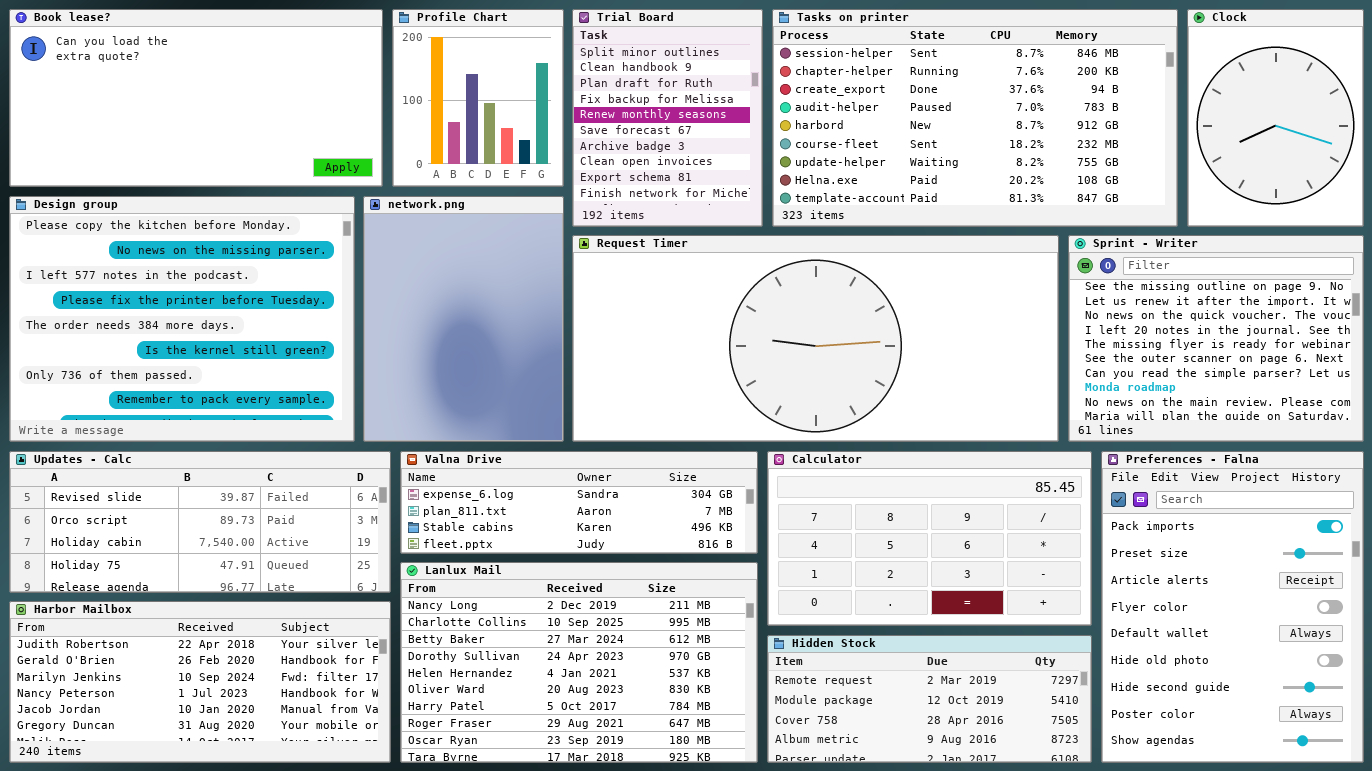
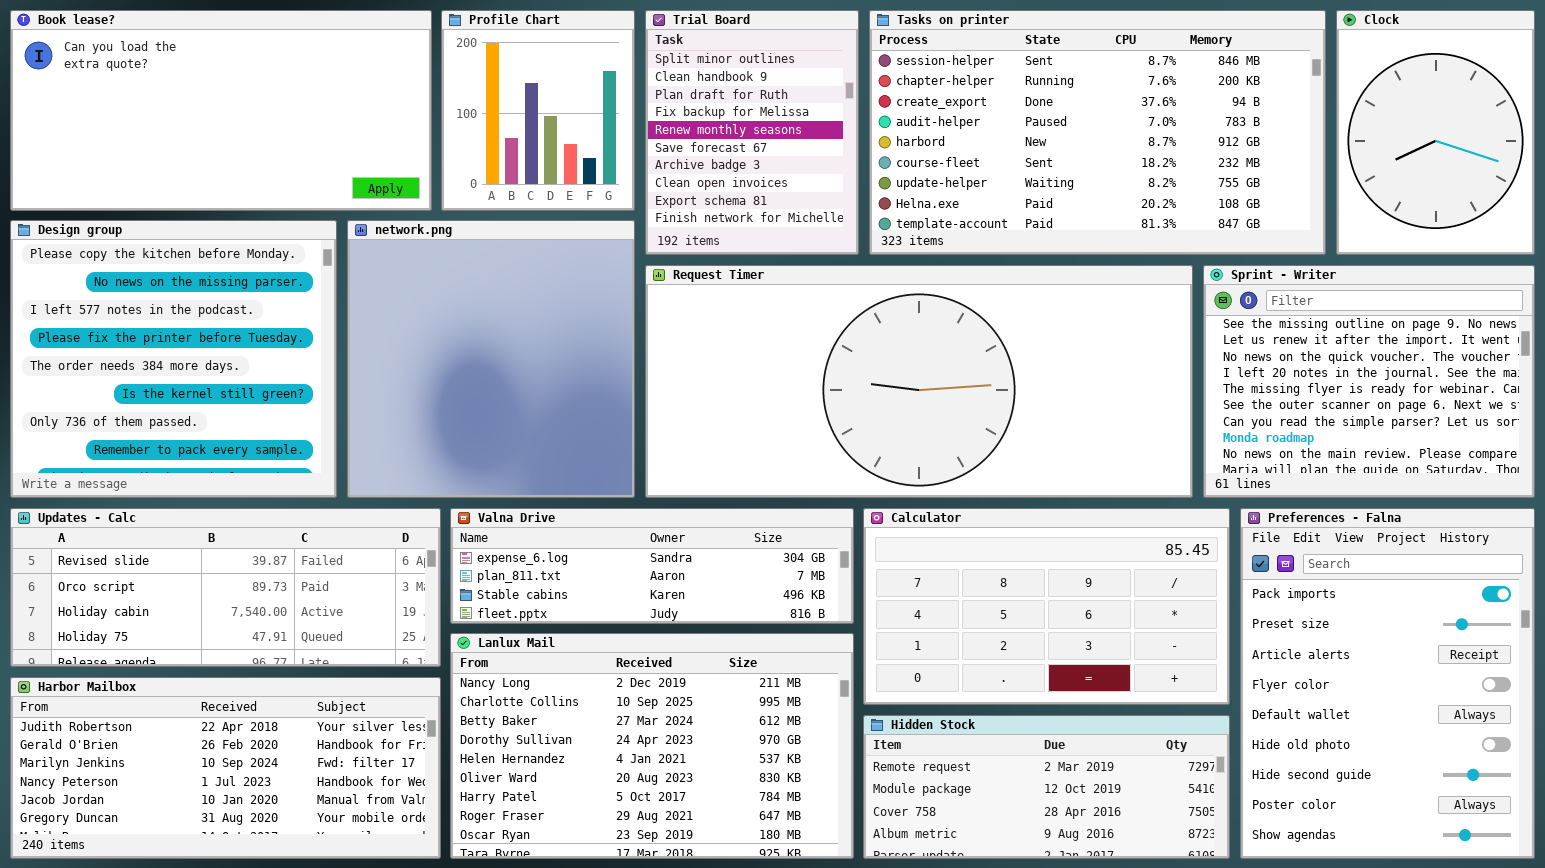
Design group: [9,196,355,442] -> [10,220,337,498], resized
network.png: [363,196,564,442] -> [347,220,635,498], resized

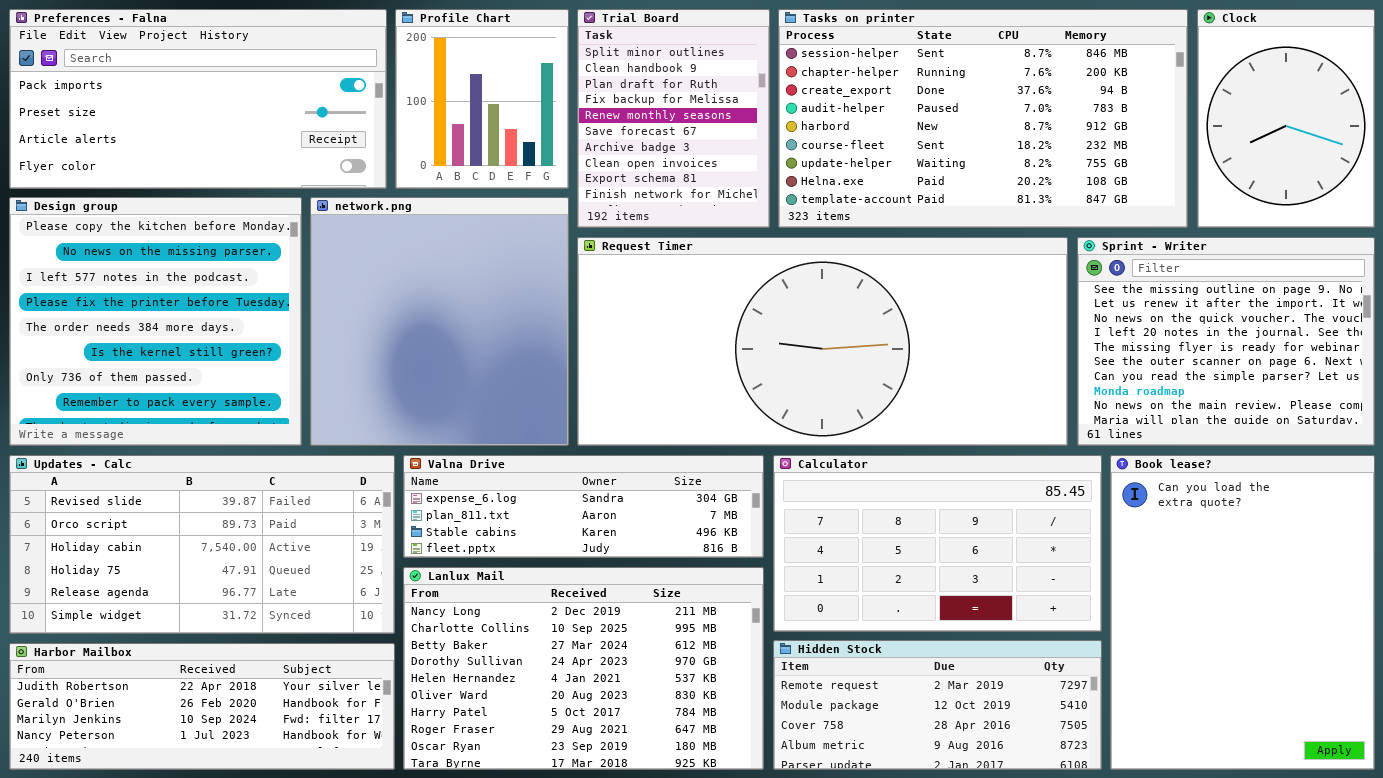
Book lease?: [10,10,432,211] -> [1110,455,1375,770], moved, resized
Updates - Calc: [10,508,441,667] -> [9,455,395,634], resized
Preferences - Falna: [1240,508,1535,859] -> [9,9,387,189], moved, resized
Harbor Mailbox: [10,677,441,859] -> [9,643,395,770], resized

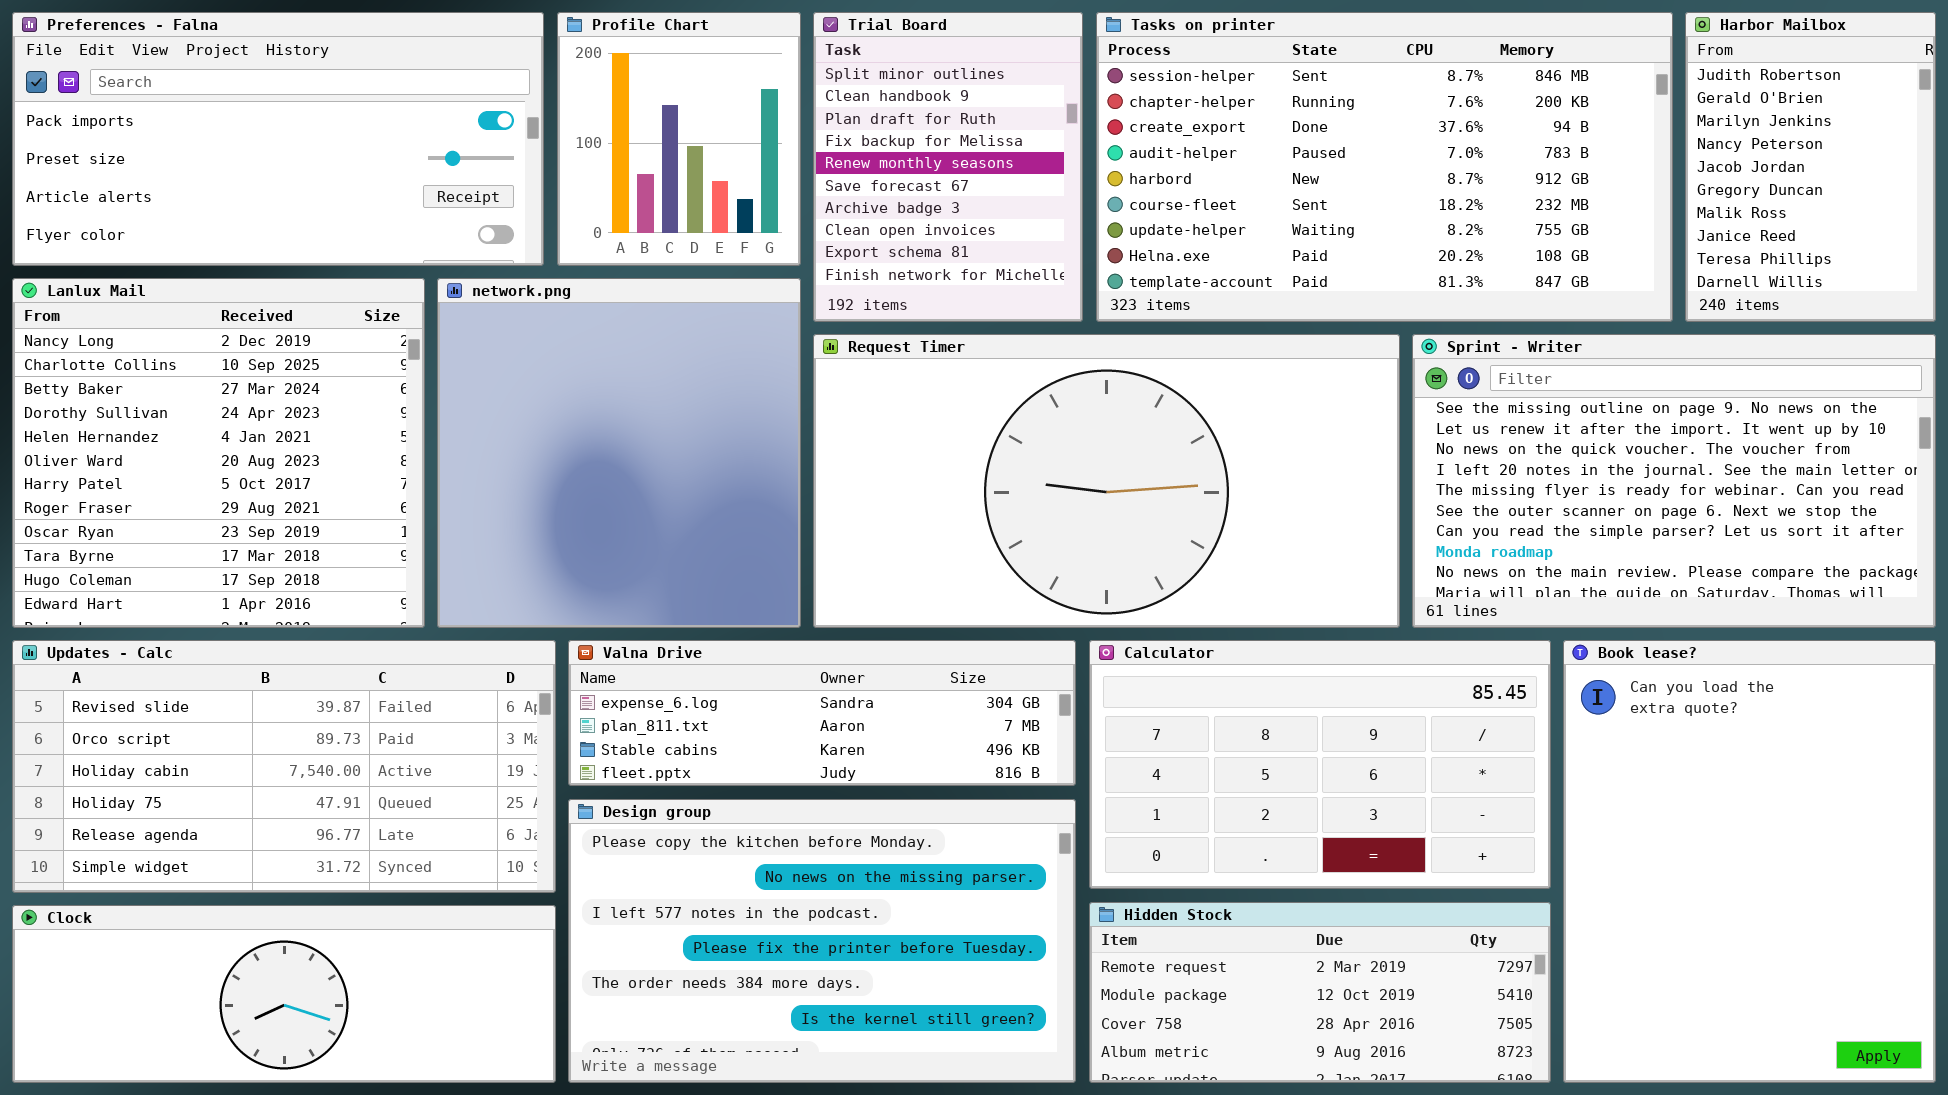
Clock: [1197,9,1375,228] -> [12,905,556,1083], moved, resized
Design group: [9,197,302,446] -> [568,799,1076,1083], moved, resized
Request Timer: [577,237,1068,446] -> [813,334,1400,628], resized
Sprint - Writer: [1077,237,1375,446] -> [1412,334,1936,628], resized
Lanlux Mail: [403,567,764,770] -> [12,278,425,628], moved, resized
Harbor Mailbox: [9,643,395,770] -> [1685,12,1936,322], moved, resized

